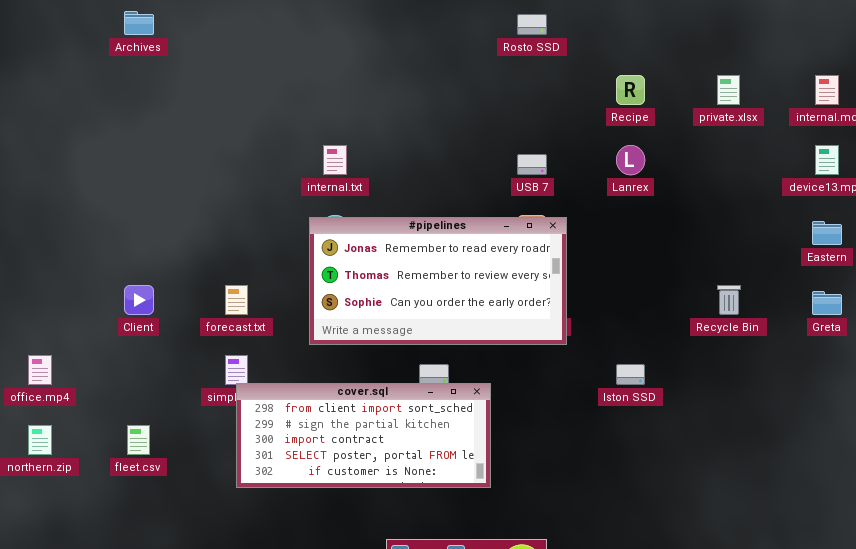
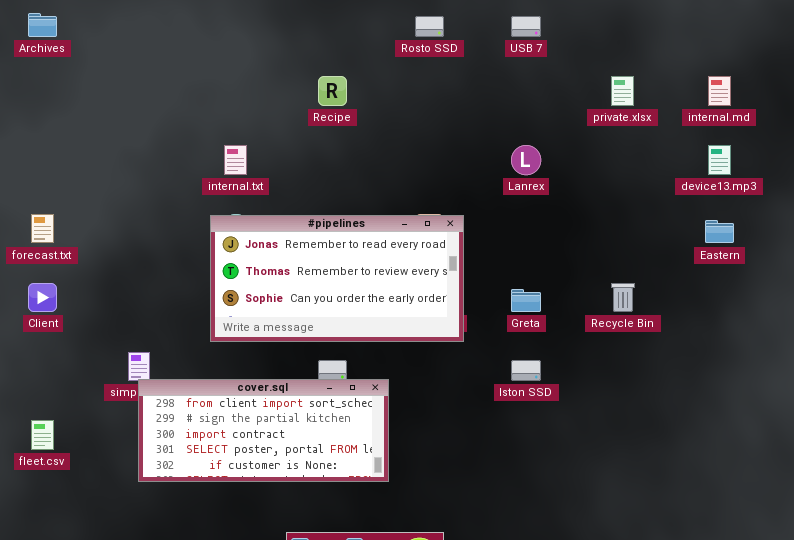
Recipe: [616,75,645,105] -> [318,76,347,106], moved
USB 7: [517,154,547,175] -> [511,16,541,37], moved
forecast.txt: [225,285,248,315] -> [31,214,54,243], moved
Greta: [812,291,842,315] -> [511,289,541,312], moved

